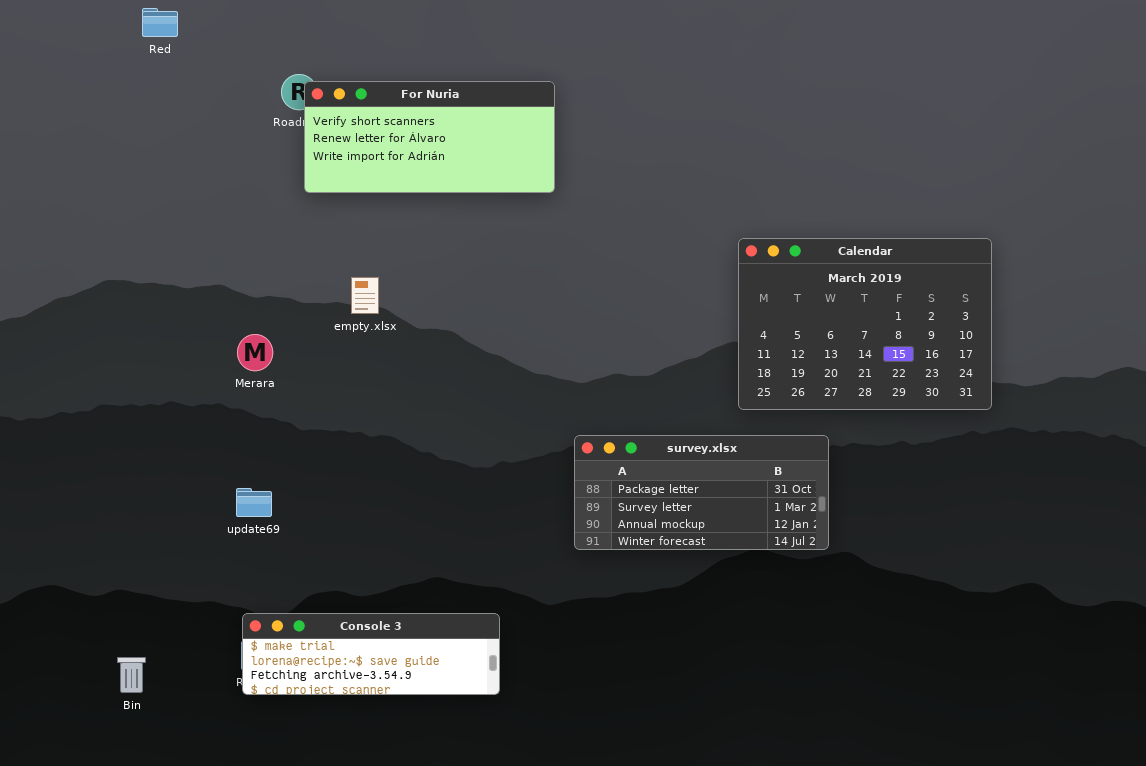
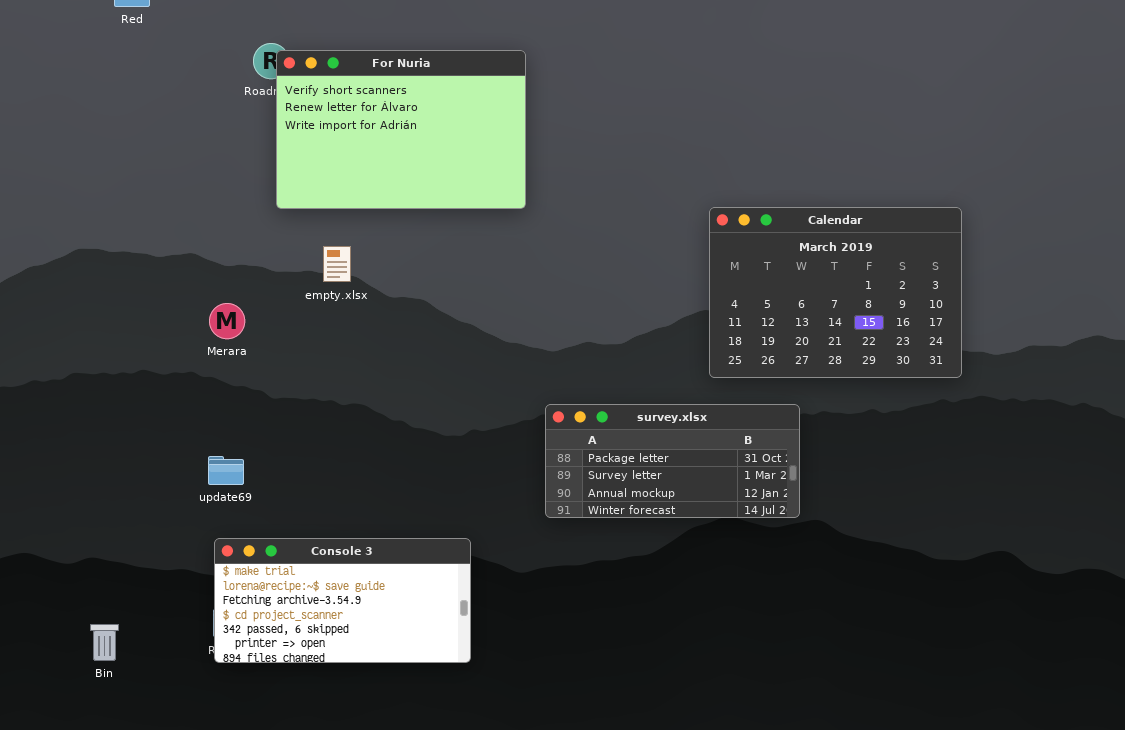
For Nuria: [304,81,555,193] -> [276,50,526,209], resized
Console 3: [242,613,500,695] -> [214,538,471,663], resized

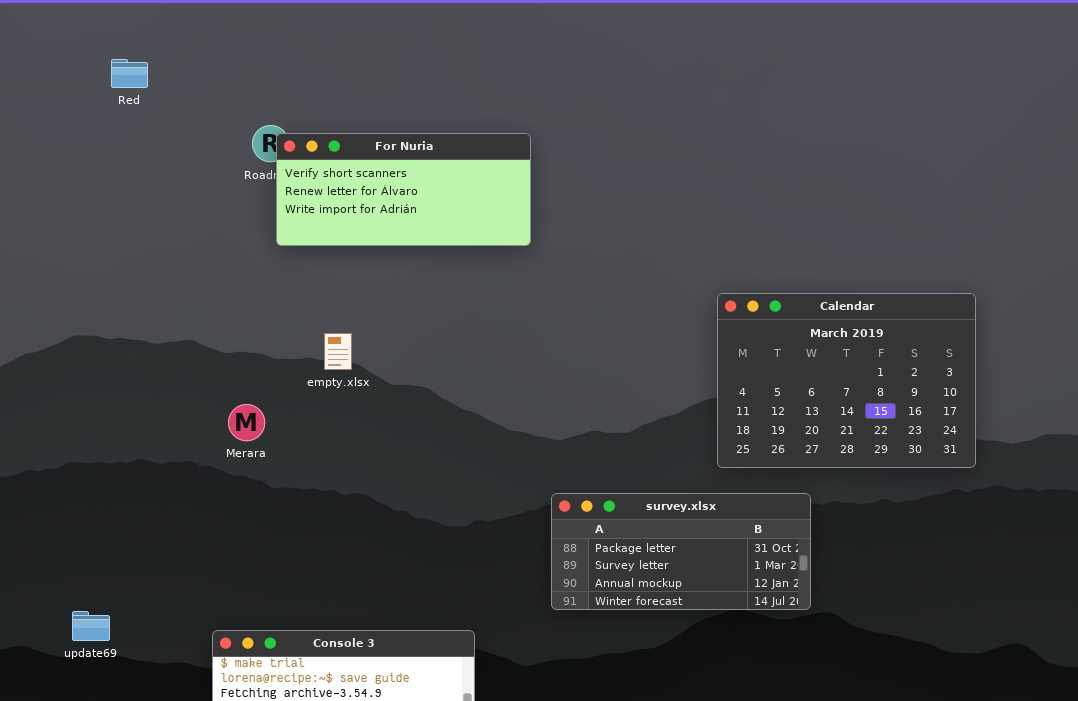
For Nuria: [276,50,526,209] -> [276,133,531,246], resized
Merara: [209,303,245,339] -> [228,404,265,441], moved
update69: [208,456,244,485] -> [72,611,110,641], moved

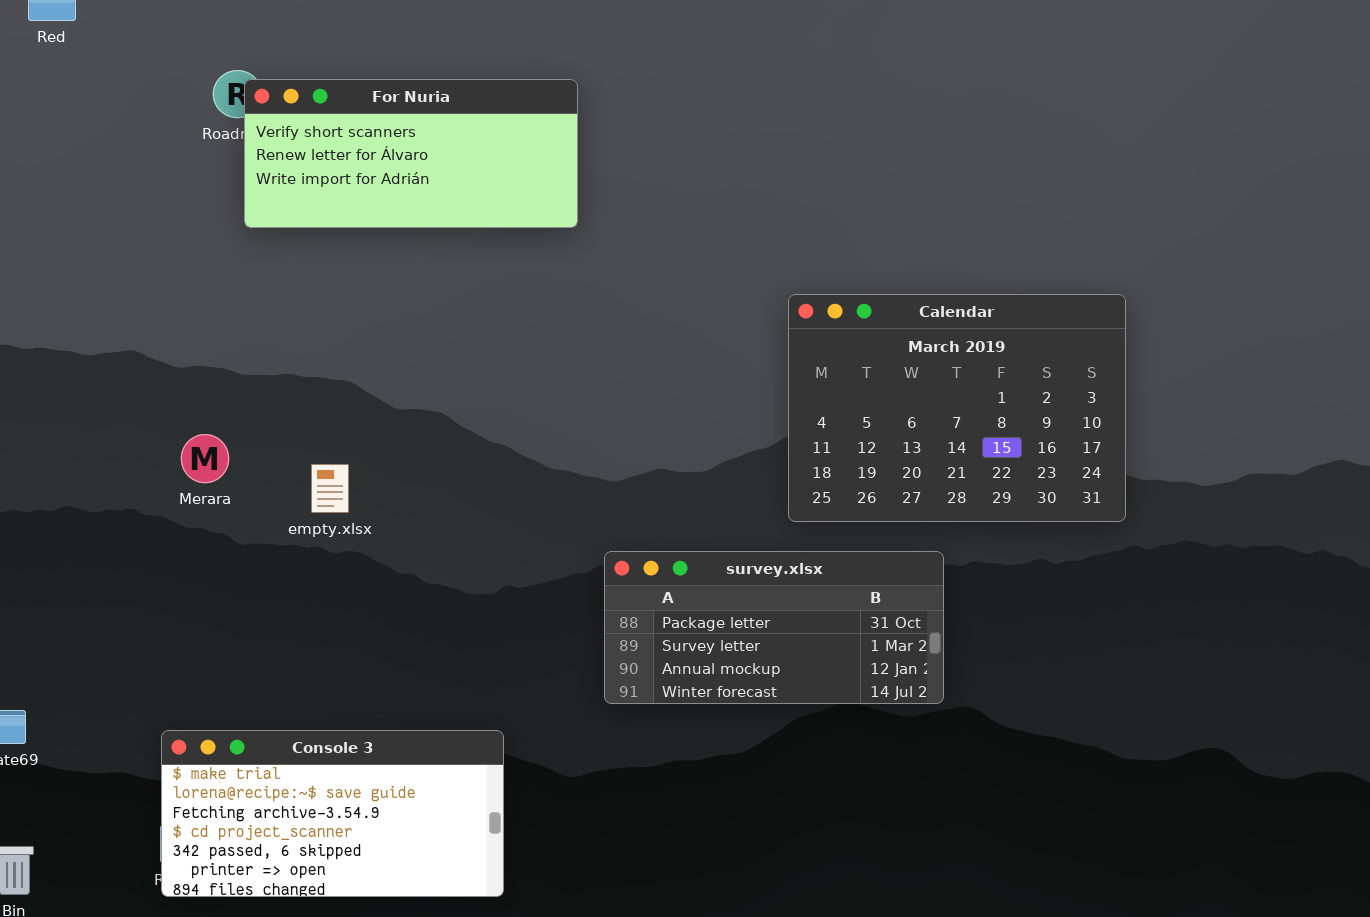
Calendar: [717,293,976,468] -> [788,294,1126,522], moved
empty.xlsx: [324,333,352,370] -> [311,464,349,513], moved

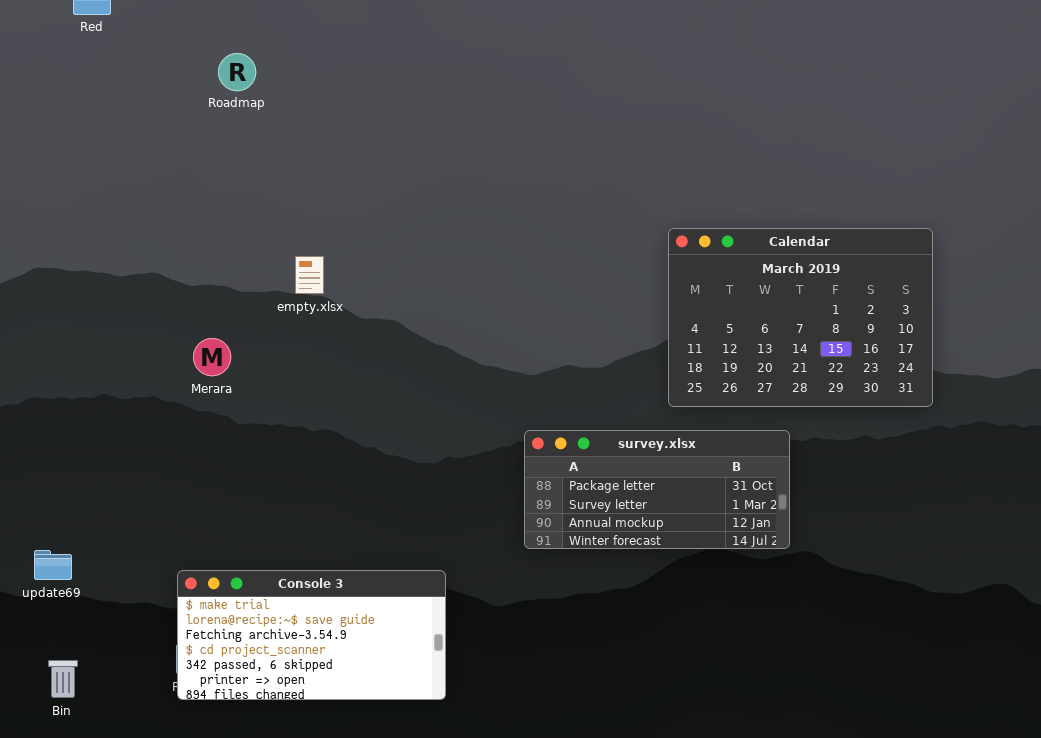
For Nuria: [244,79,578,228] -> none, closed
empty.xlsx: [311,464,349,513] -> [295,256,324,294], moved

